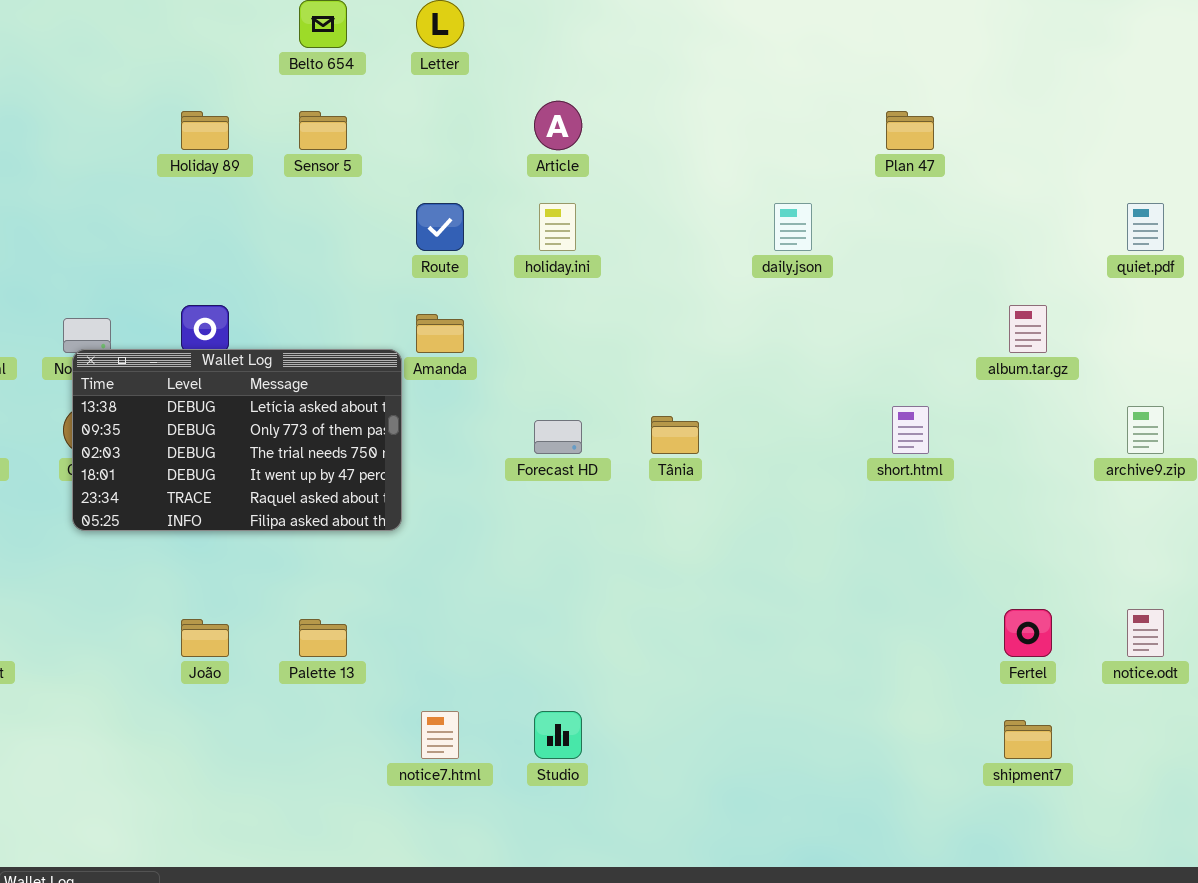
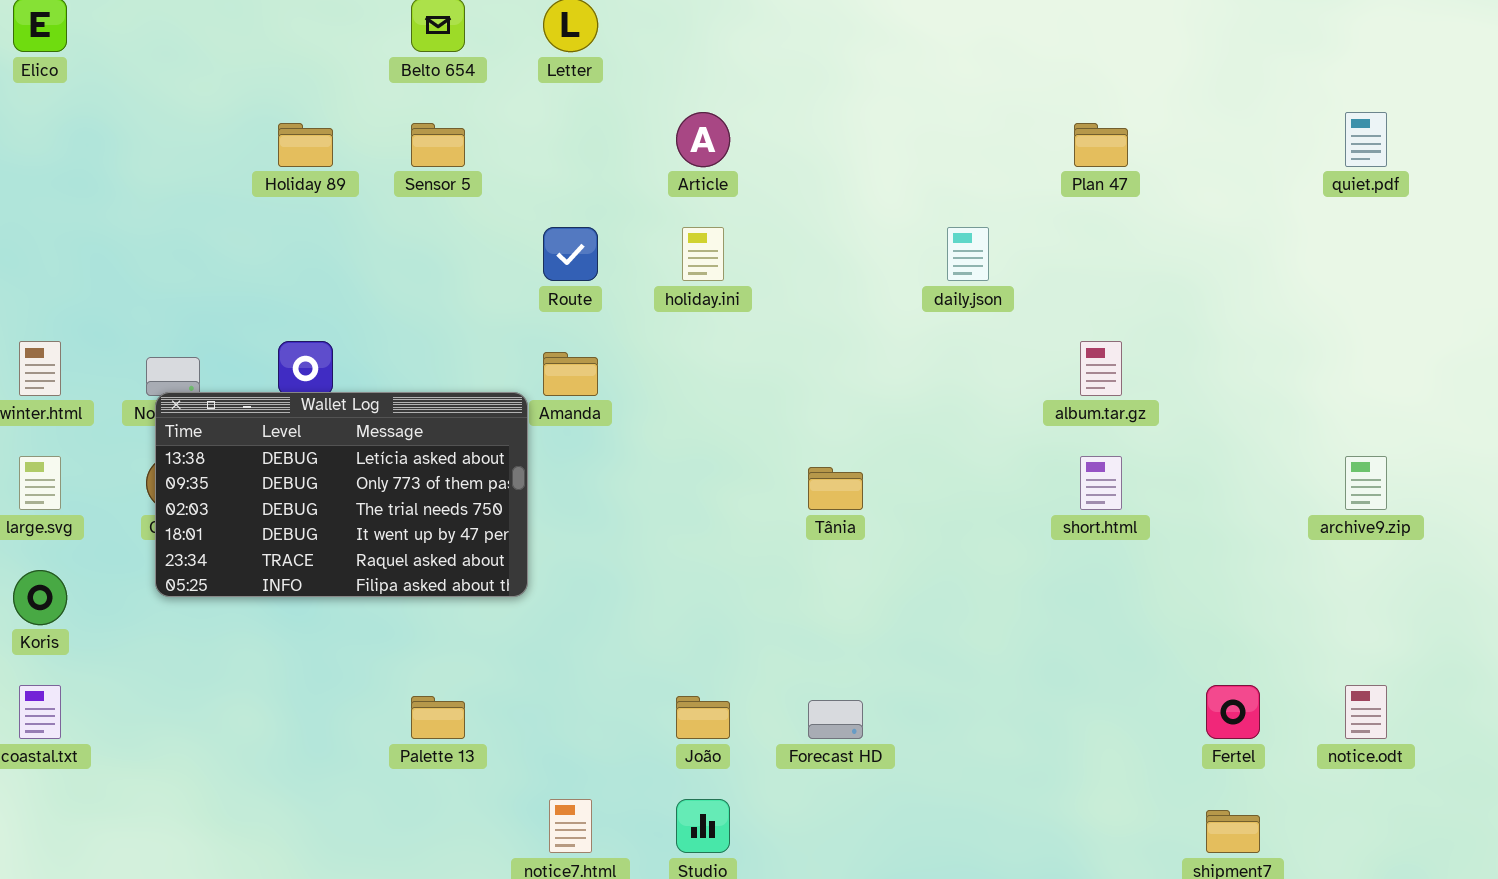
quiet.pdf: [1127,203,1164,251] -> [1345,112,1387,167], moved
album.tar.gz: [1009,305,1047,353] -> [1080,341,1122,396], moved
Forecast HD: [534,420,582,454] -> [808,700,863,739], moved
João: [181,619,229,657] -> [676,696,730,739], moved

